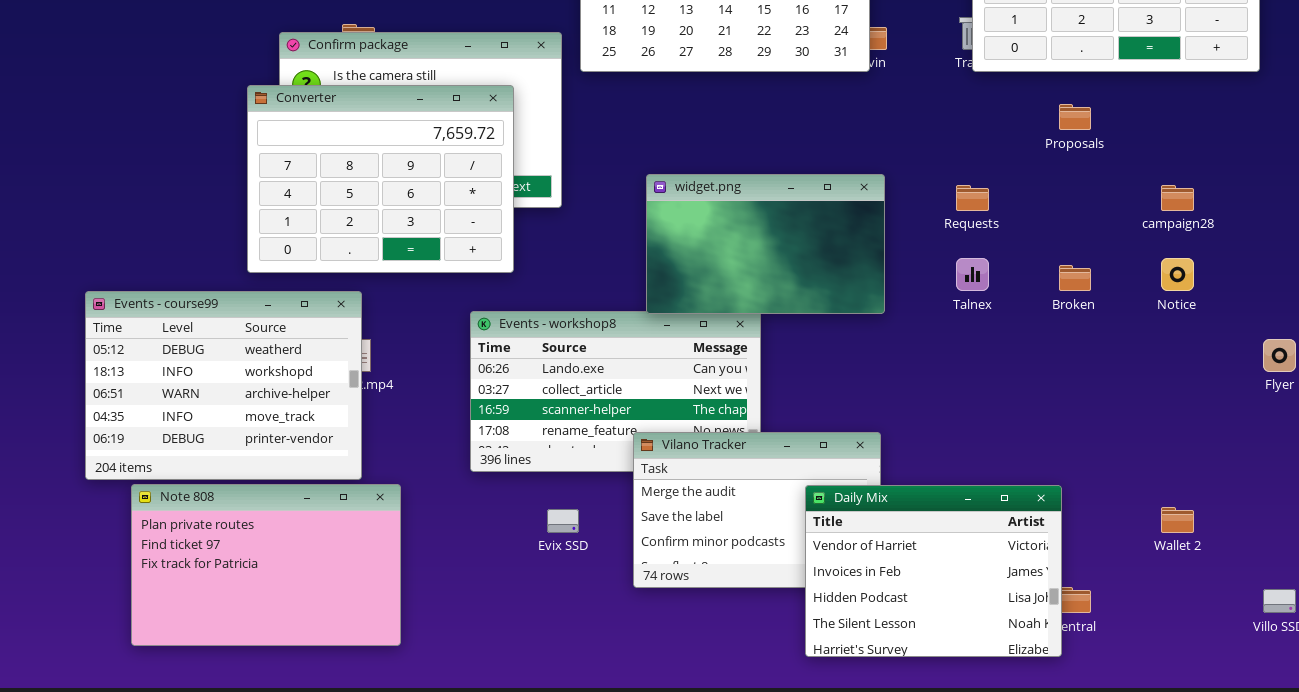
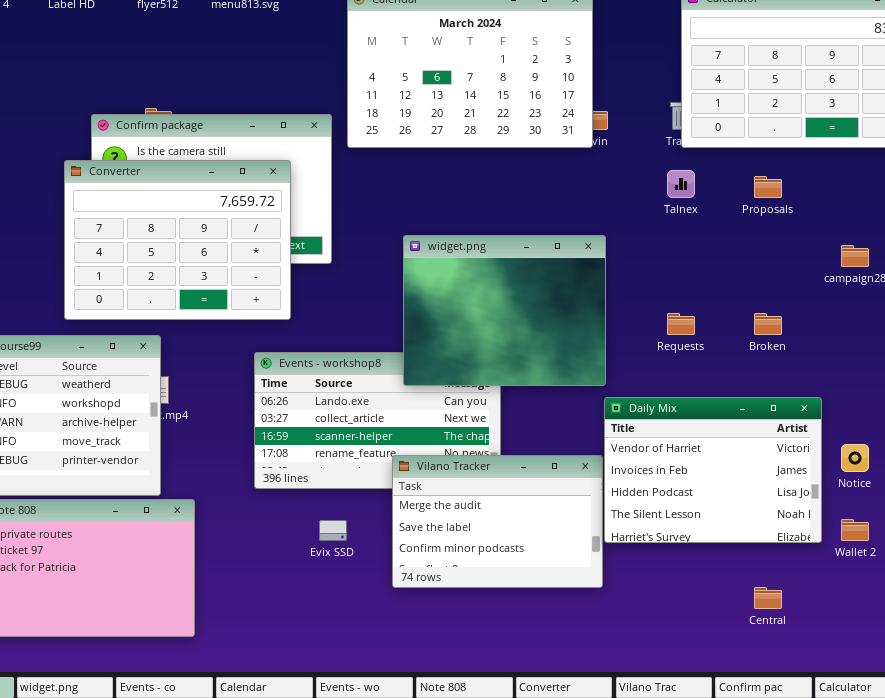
widget.png: [646,174,885,314] -> [403,235,606,386], resized
Requests: [956,185,989,211] -> [667,313,695,335], moved
Talnex: [956,258,989,291] -> [667,170,695,198], moved
Notice: [1161,258,1194,291] -> [841,444,869,472], moved
Daily Mix: [805,485,1062,657] -> [604,397,822,543], moved

